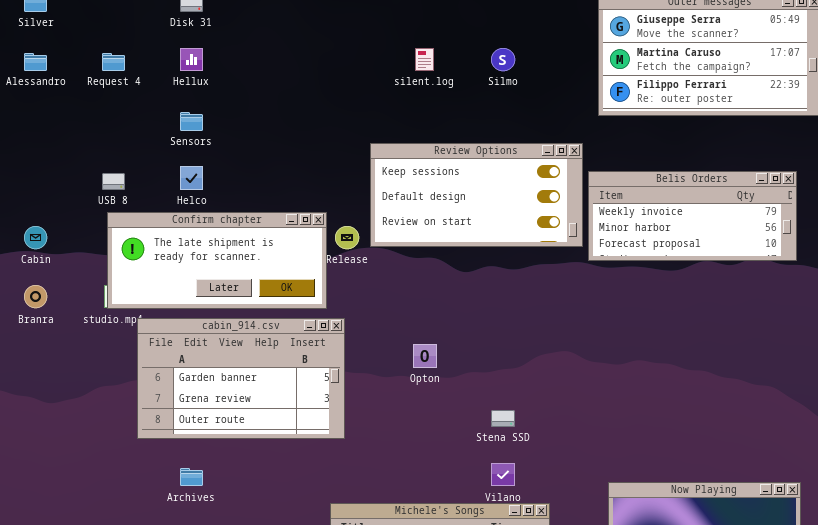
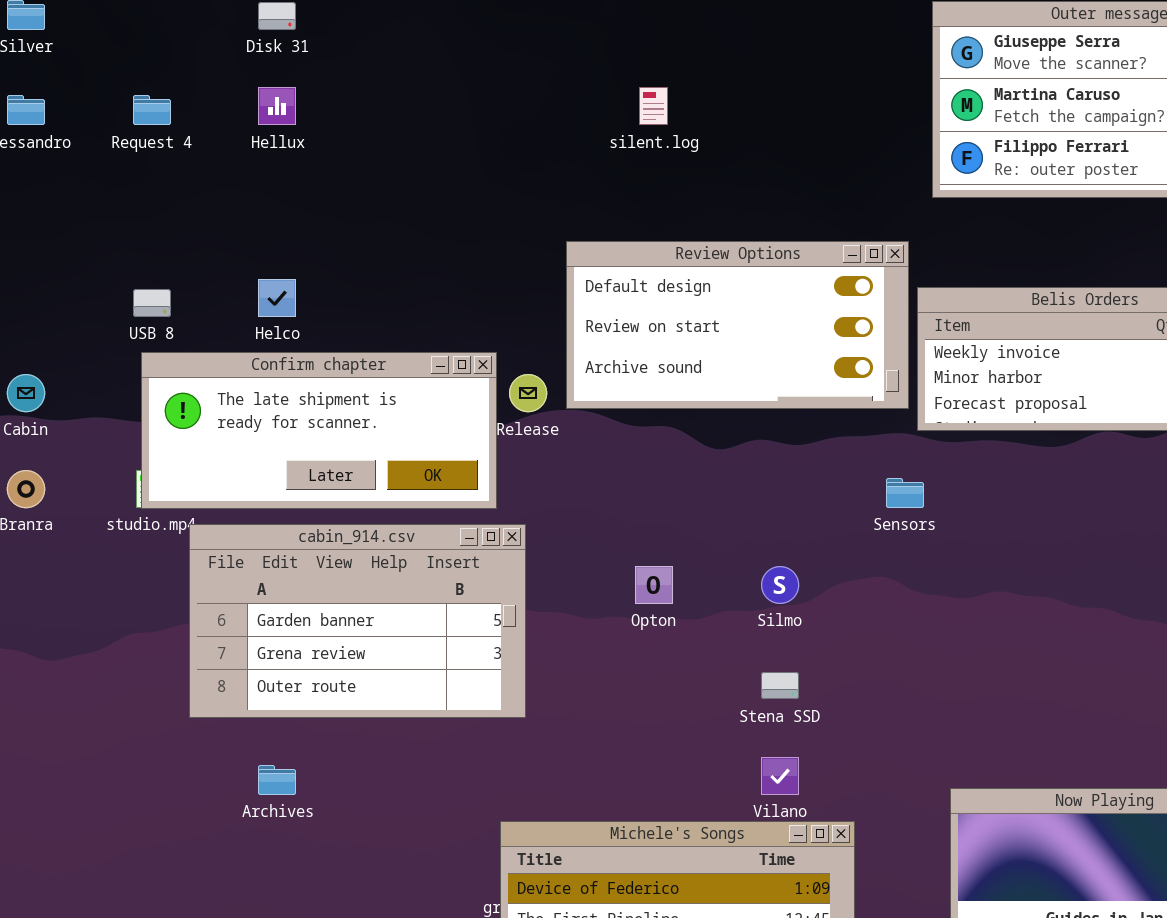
Silmo: [491,48,515,71] -> [761,566,799,604], moved
Sensors: [180,112,203,131] -> [886,478,924,508], moved
Review Options: [370,143,583,247] -> [566,241,909,409], scrolled down 1 row

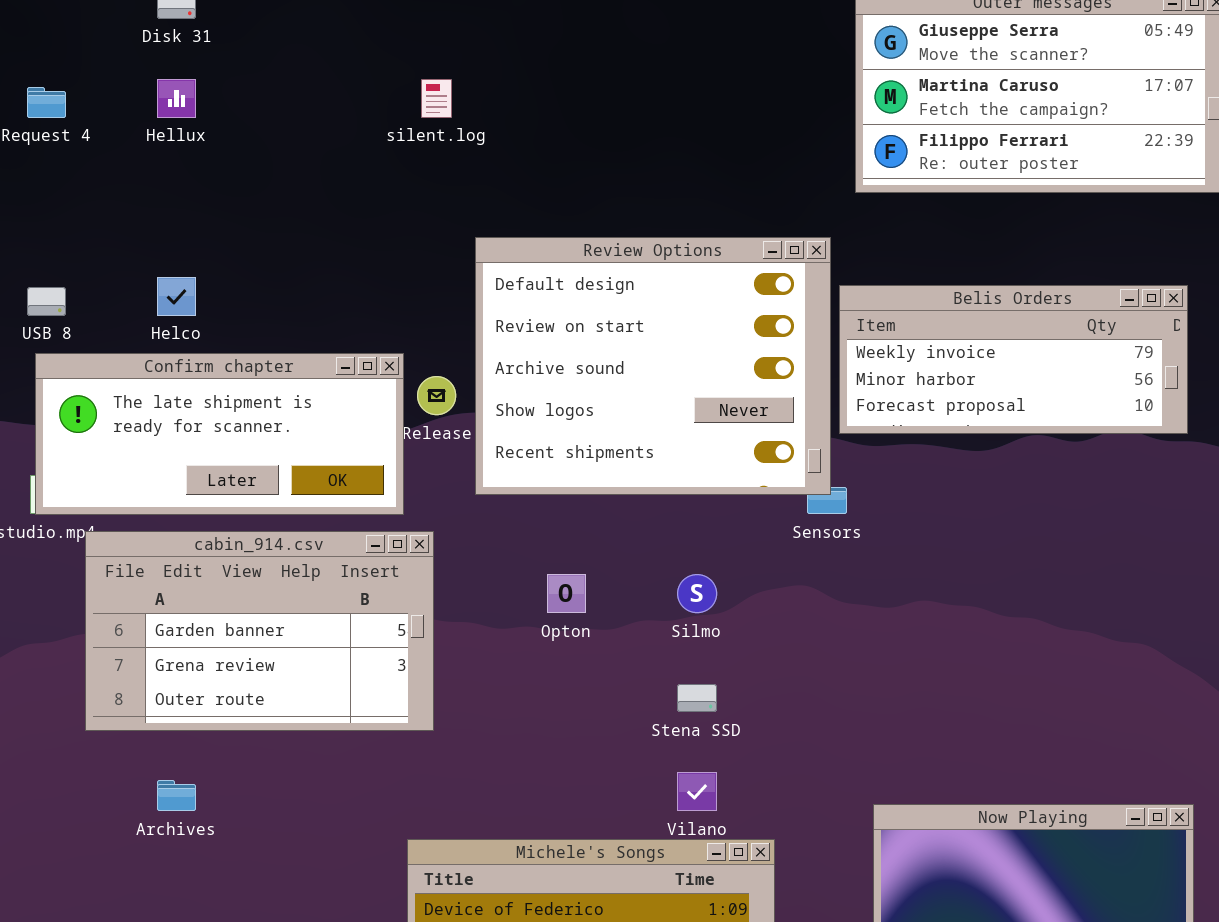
silent.log: [639,87,668,125] -> [421,79,452,118], moved
Review Options: [566,241,909,409] -> [475,237,831,495], resized

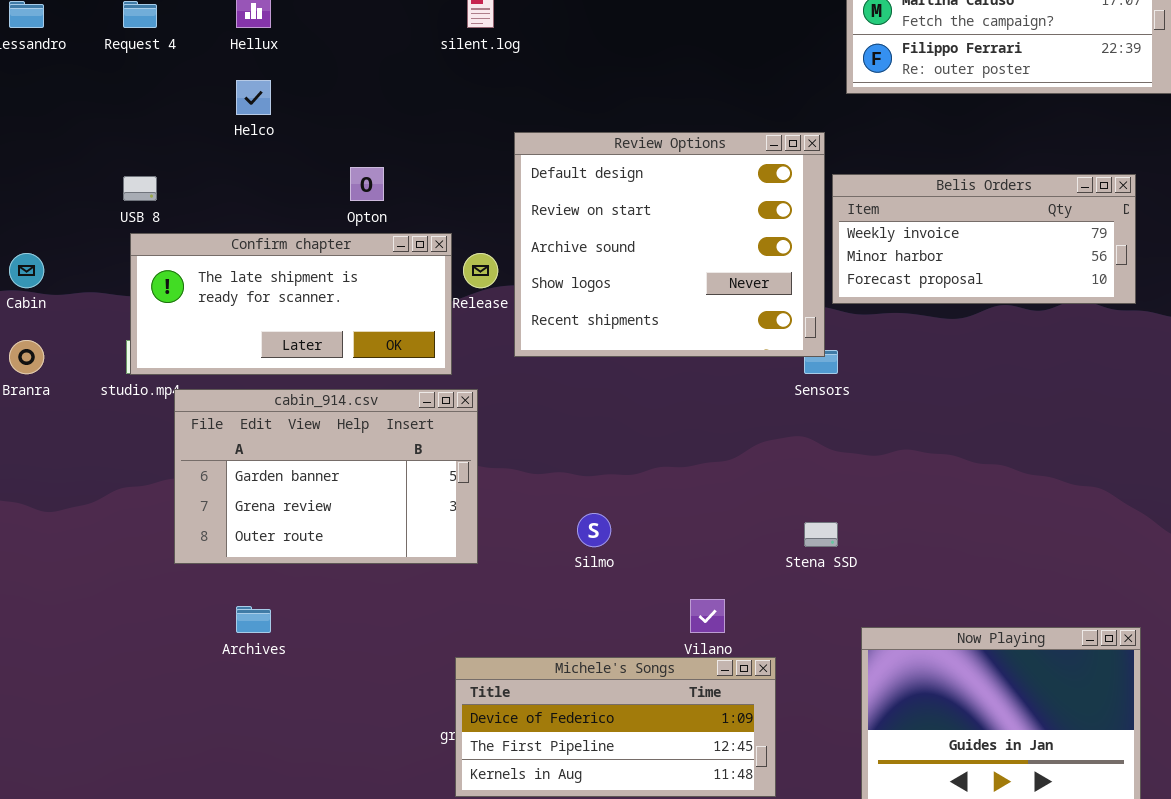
Helco: [157,277,196,316] -> [236,80,271,115], moved
Opton: [547,574,586,613] -> [350,167,384,201], moved
Silmo: [677,574,717,613] -> [577,513,611,547], moved
Stena SSD: [677,684,717,712] -> [804,522,838,547], moved

